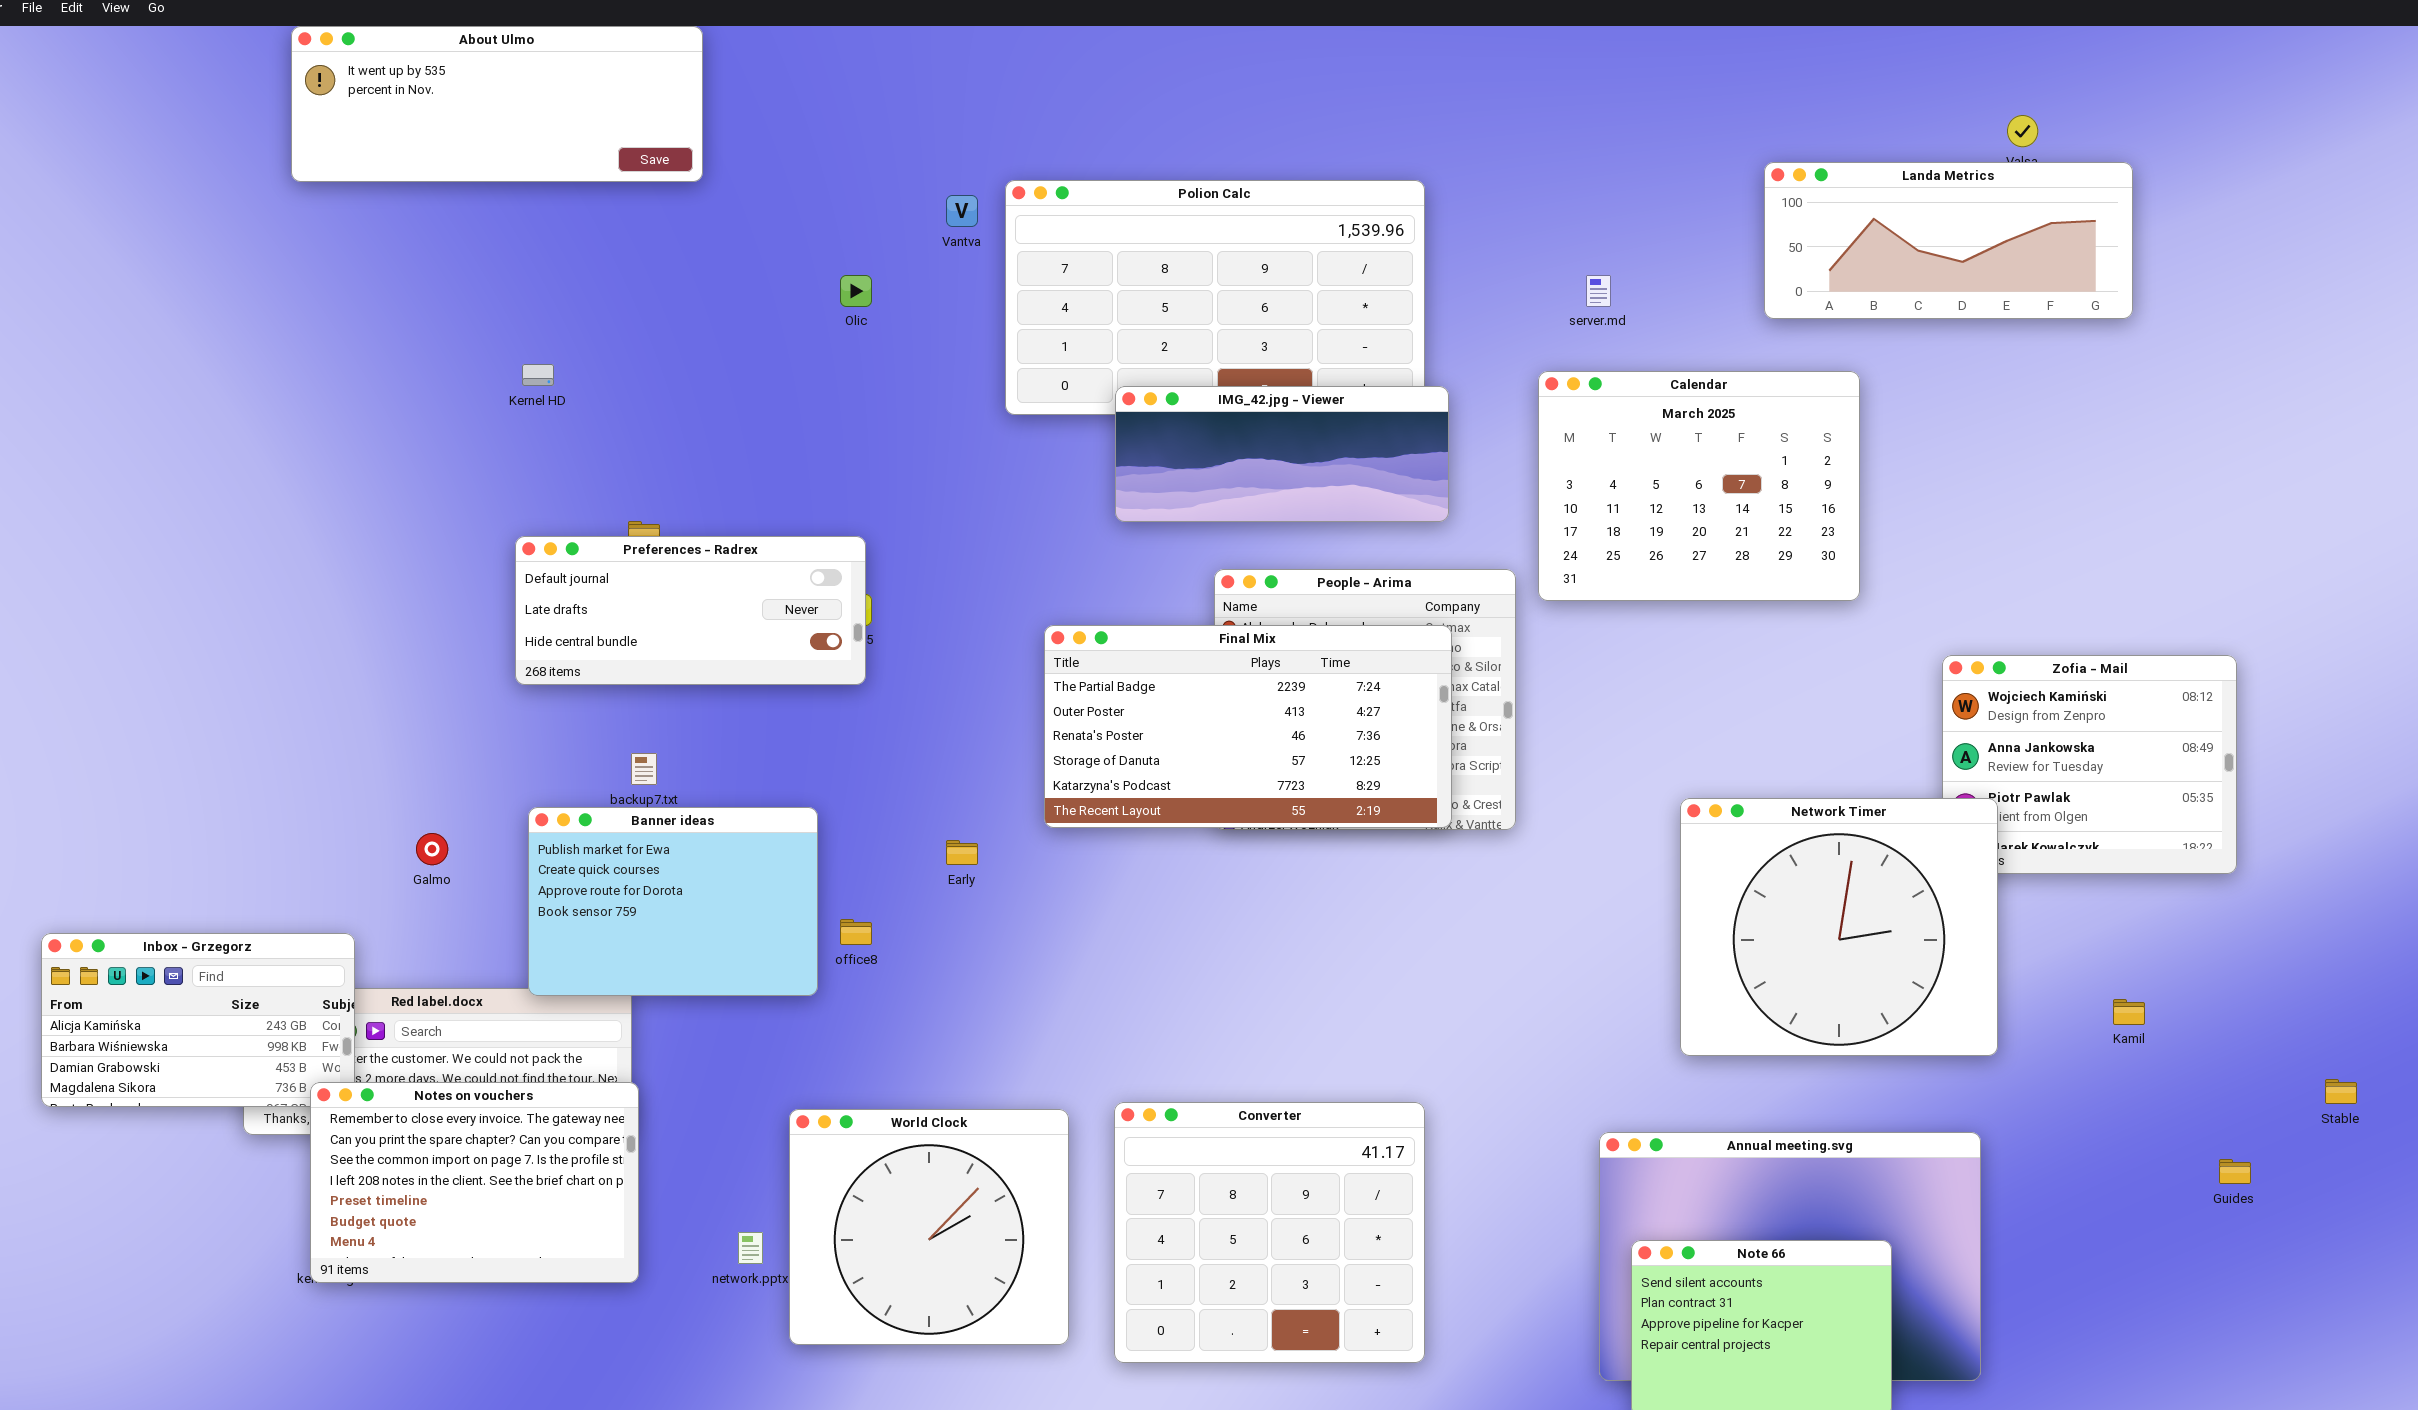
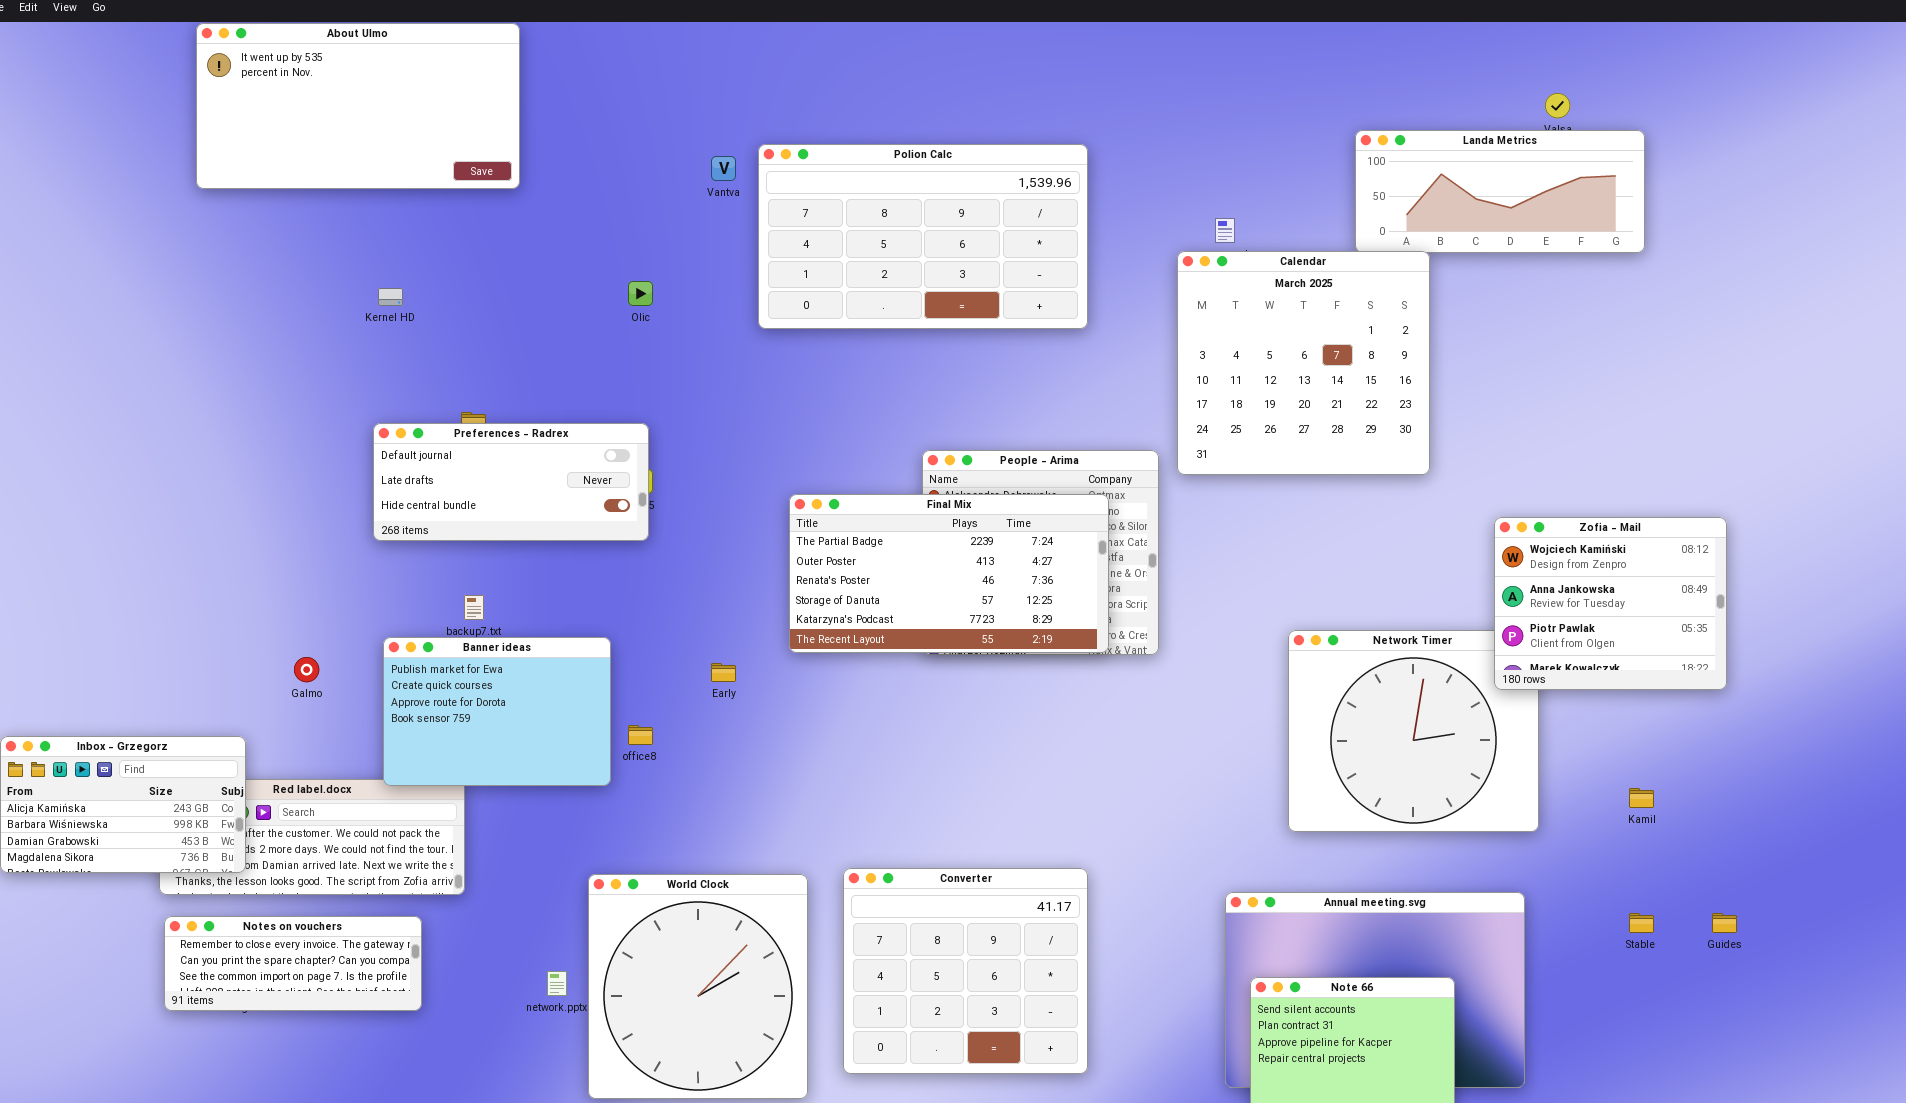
About Ulmo: [291,26,703,182] -> [196,23,520,189], resized
Olic: [840,275,872,307] -> [628,281,653,306], moved
Calendar: [1538,371,1860,601] -> [1177,251,1430,475], resized
IMG_42.jpg - Viewer: [1115,386,1449,522] -> none, closed
Zofia - Mail: [1942,655,2237,874] -> [1494,517,1727,690], raised
Stable: [2325,1079,2357,1104] -> [1629,913,1654,933], moved
Notes on vouchers: [310,1082,639,1283] -> [164,916,422,1011], moved, resized
World Clock: [789,1109,1069,1345] -> [588,874,808,1099], resized

